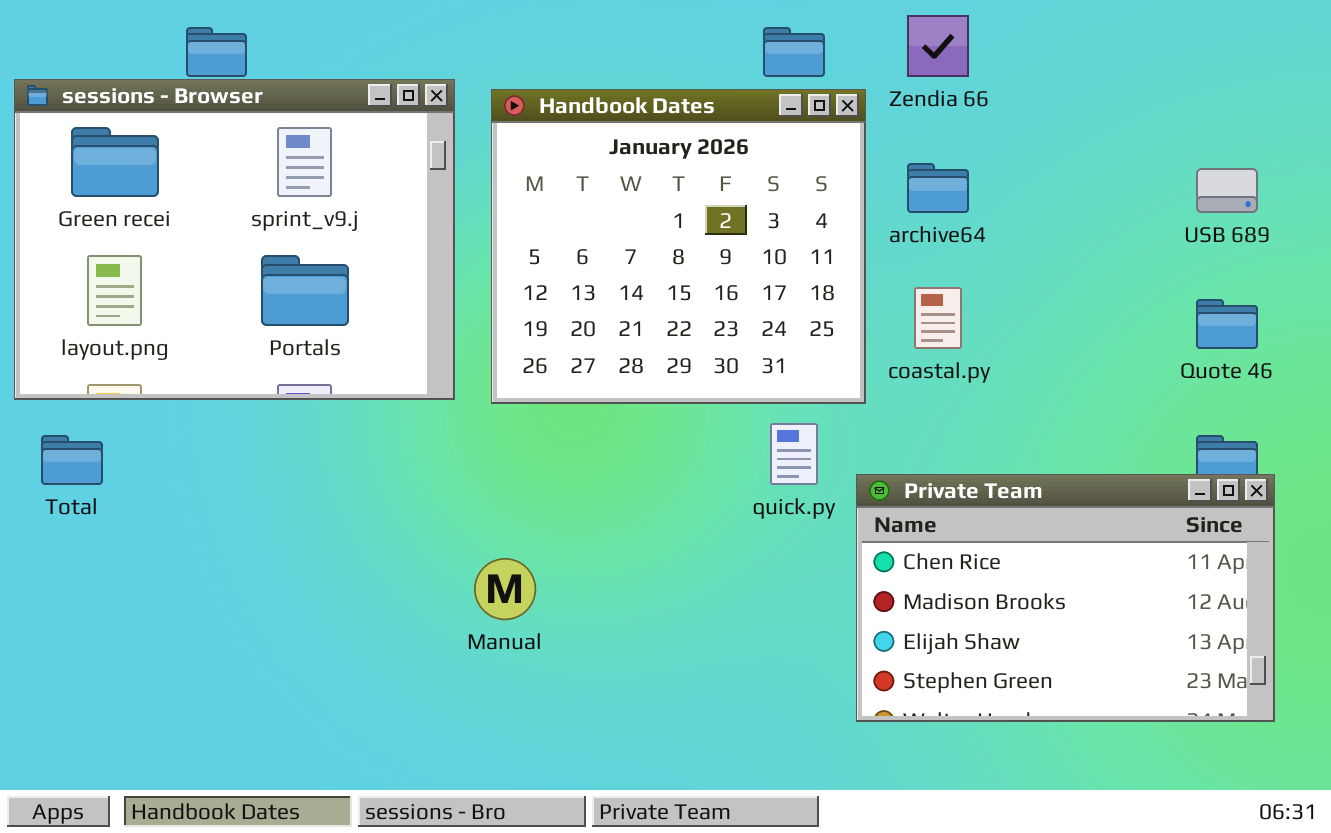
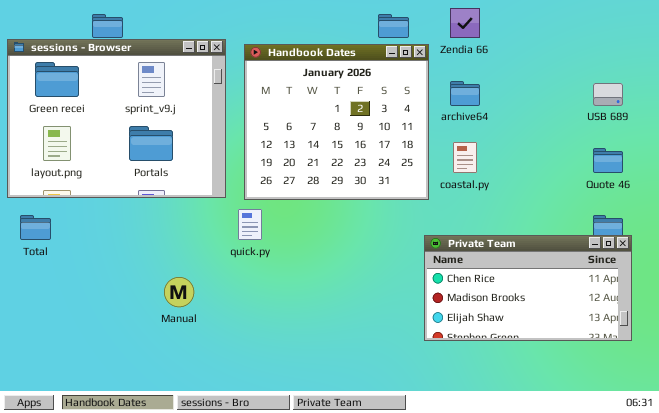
quick.py: [770,423,818,485] -> [238,209,262,240], moved
Private Team: [856,474,1275,722] -> [424,235,632,341], resized
Manual: [474,558,536,620] -> [164,277,194,307], moved

